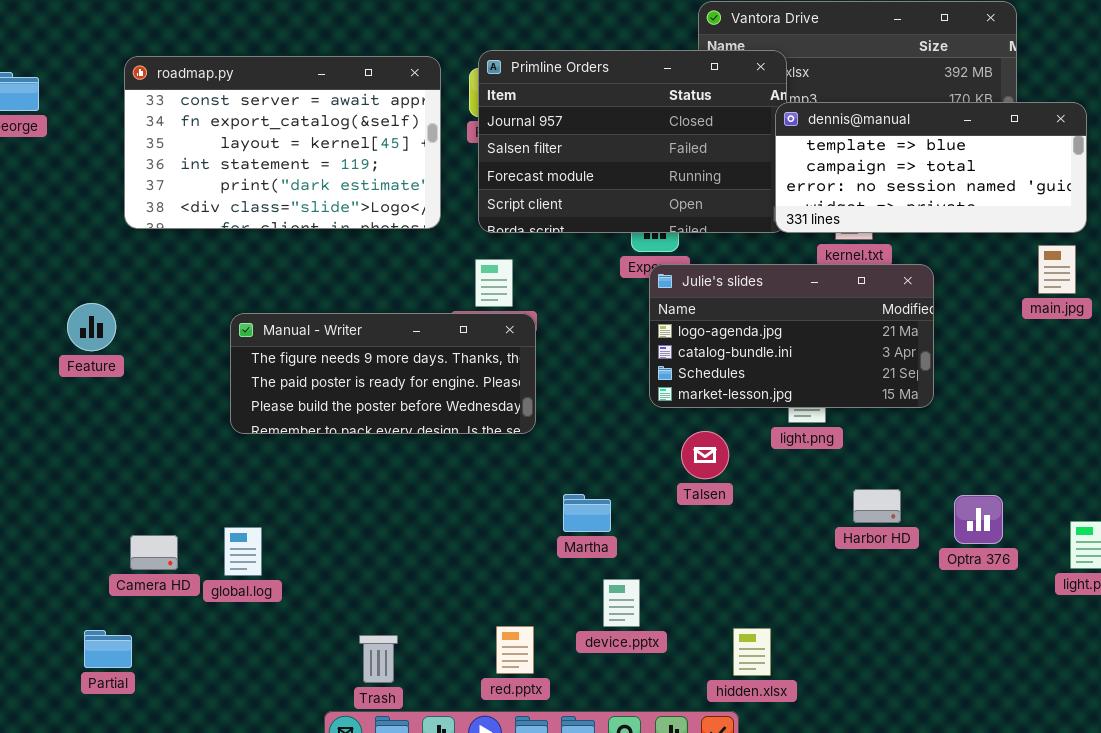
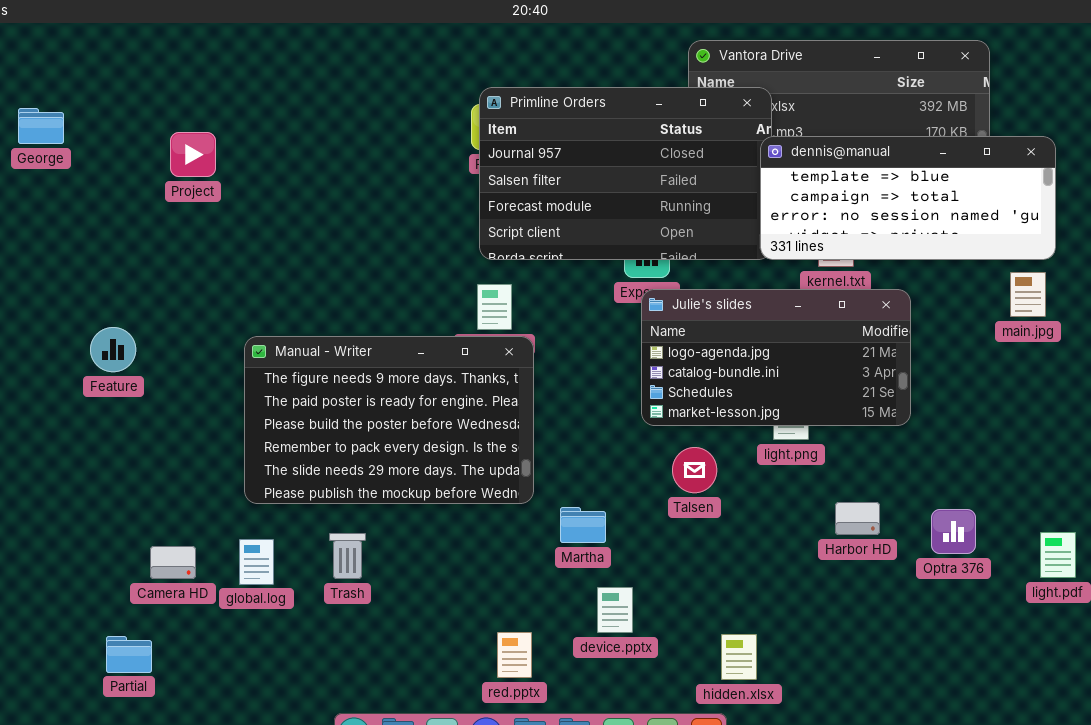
roadmap.py: [124,56,441,229] -> none, closed
Manual - Writer: [230,313,536,434] -> [244,336,534,504], resized
Trash: [359,635,398,683] -> [329,533,366,579], moved

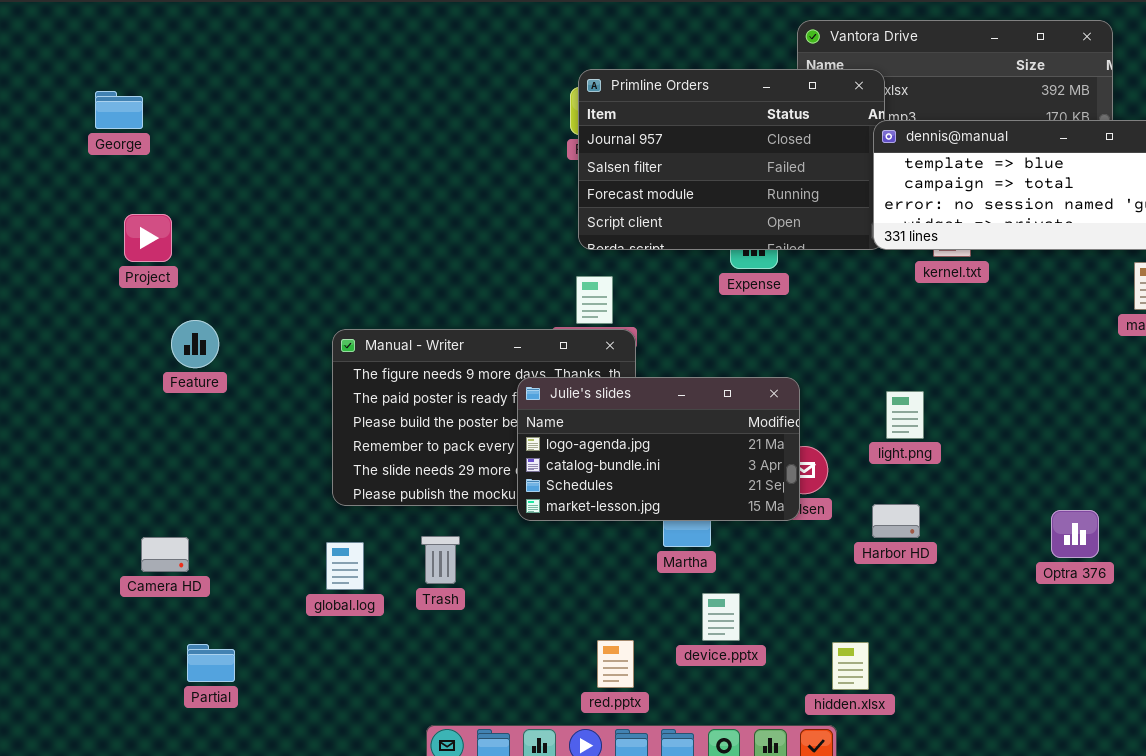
Project: [170,132,216,177] -> [124,214,172,262], moved
Julie's slides: [641,289,911,426] -> [517,377,800,521], moved
Harbor HD: [835,502,880,535] -> [872,504,920,538], moved
Camera HD: [150,546,196,579] -> [141,537,189,572], moved

